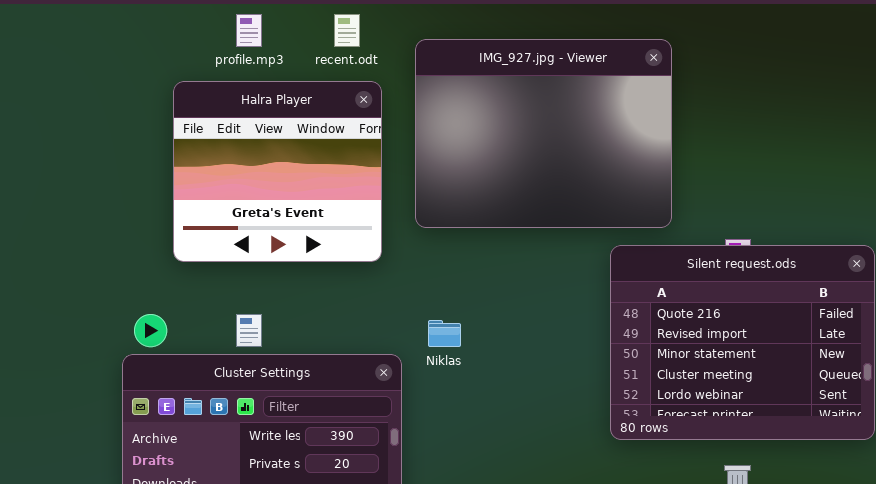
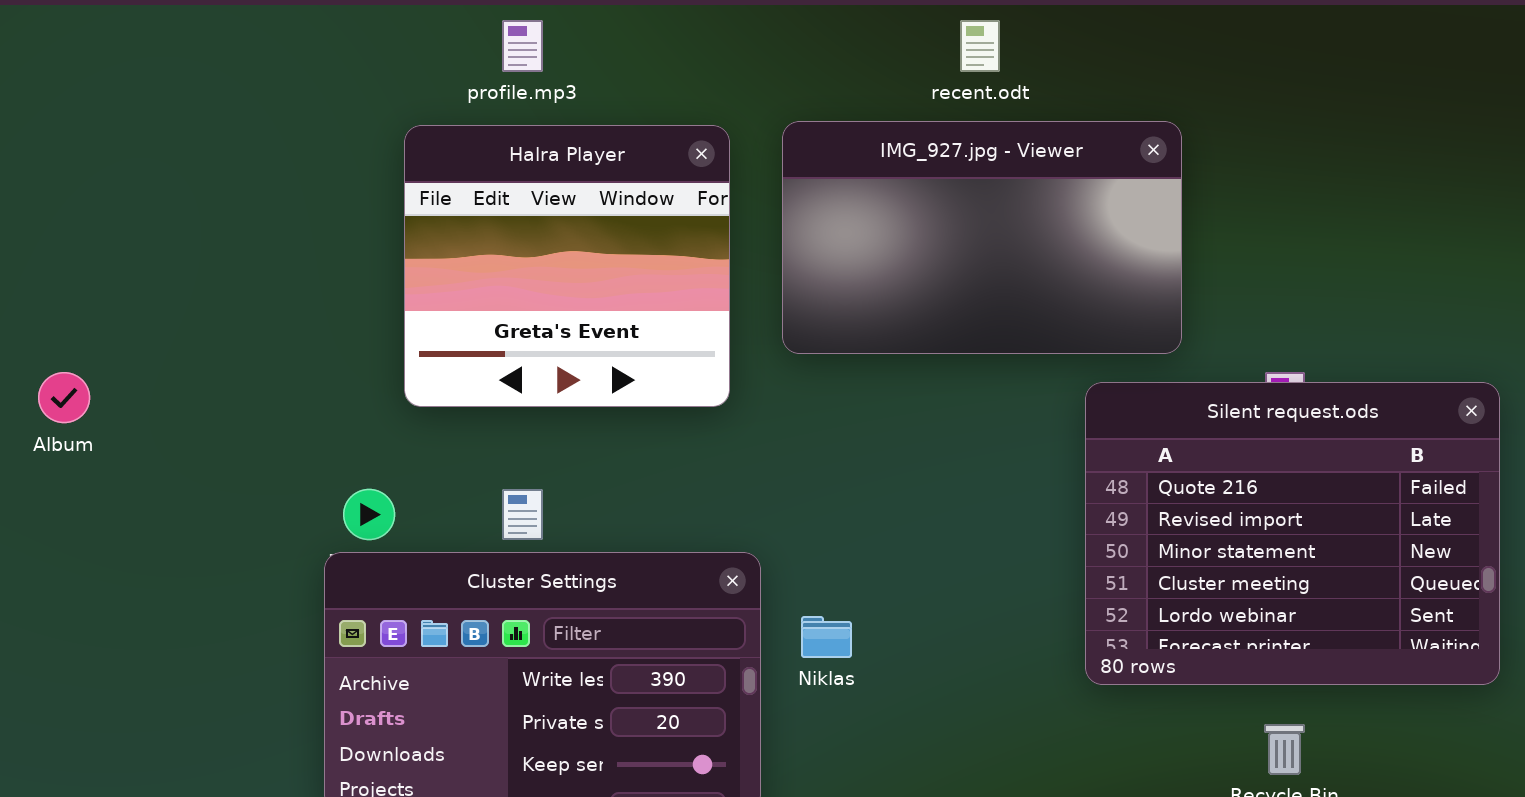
recent.odt: [334,14,360,47] -> [960,20,1000,72], moved
IMG_927.jpg - Viewer: [415,39,672,228] -> [782,121,1182,354], resized
Niklas: [428,320,461,347] -> [801,616,852,658], moved

